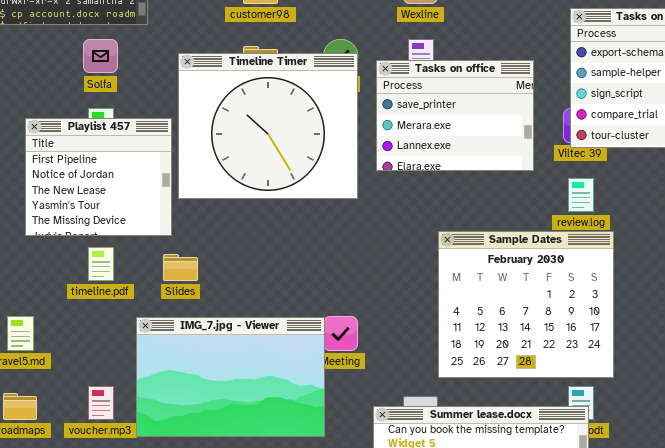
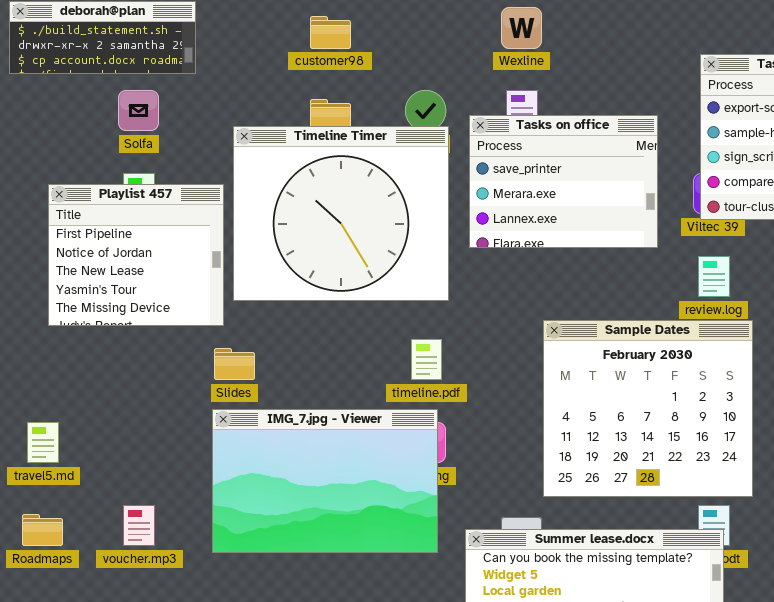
Timeline Timer: [178,53,358,199] -> [233,126,449,301], moved
timeline.pdf: [88,247,114,281] -> [411,339,442,380], moved
IMG_7.jpg - Viewer: [136,317,325,437] -> [212,409,438,553], moved

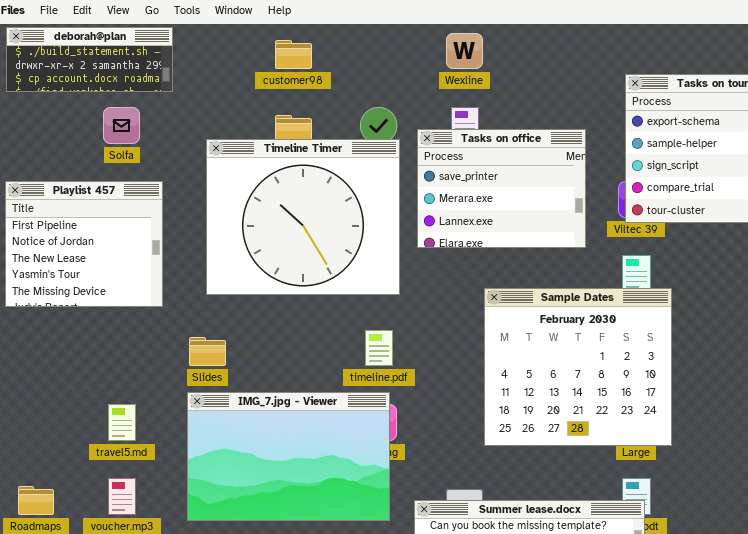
Playlist 457: [48,184,224,326] -> [5,181,163,307], moved
Sample Dates: [543,320,753,497] -> [484,288,672,446], moved
travel5.md: [27,422,59,463] -> [108,404,136,441], moved

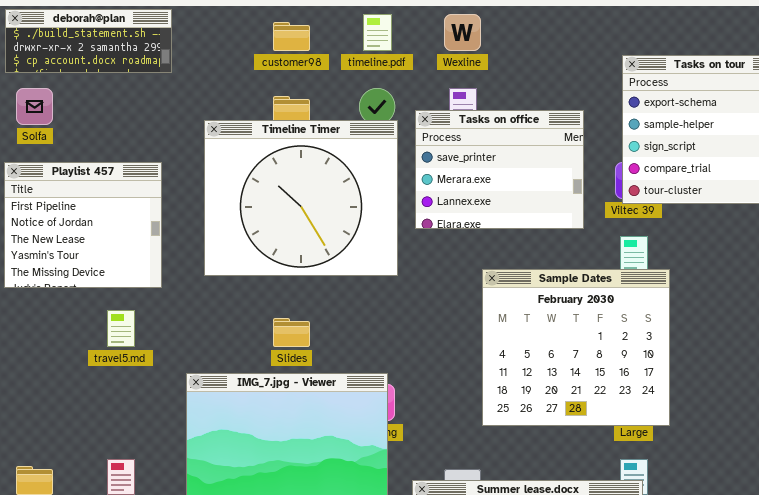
Solfa: [103,107,140,144] -> [16,88,53,125], moved
timeline.pdf: [365,330,393,366] -> [363,14,392,51], moved
Slides: [189,337,226,366] -> [273,318,310,347], moved
travel5.md: [108,404,136,441] -> [107,310,135,347], moved

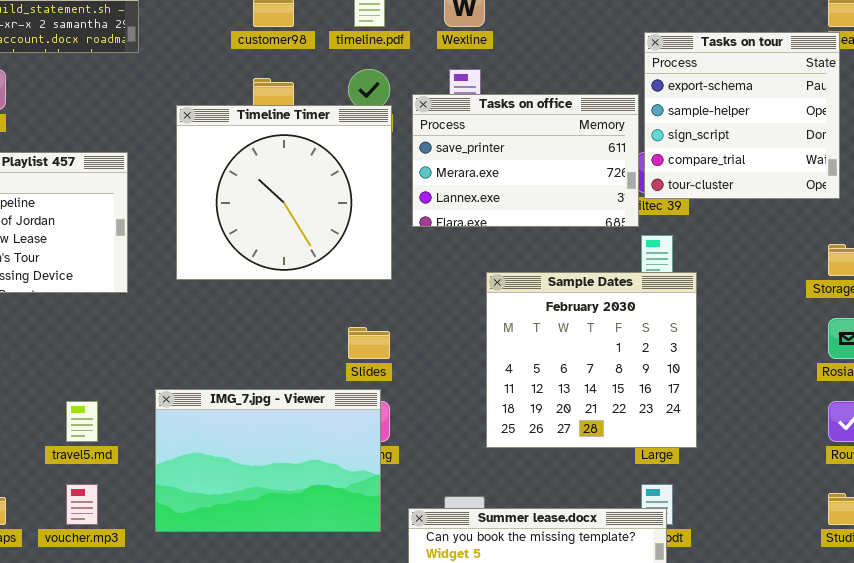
Tasks on office: [415,110,584,229] -> [412,94,639,227], resized
travel5.md: [107,310,135,347] -> [66,401,98,442], moved
Slides: [273,318,310,347] -> [348,327,390,359], moved

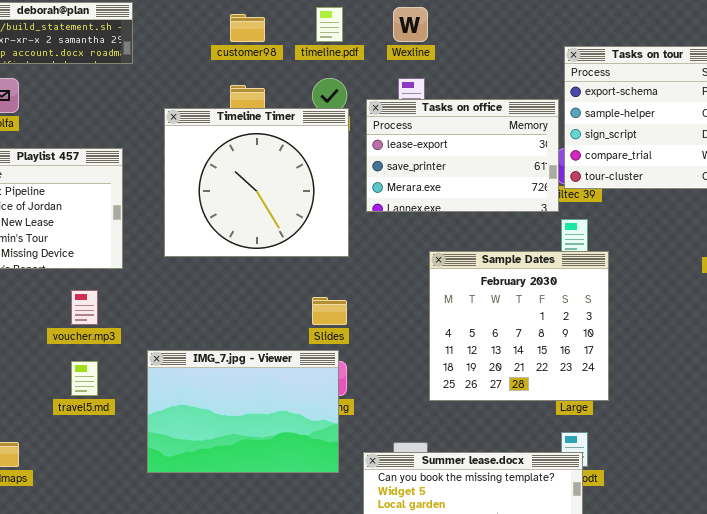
Tasks on office: [412,94,639,227] -> [366,99,559,212], scrolled up 1 row
voucher.mp3: [66,484,98,525] -> [71,290,98,325], moved

